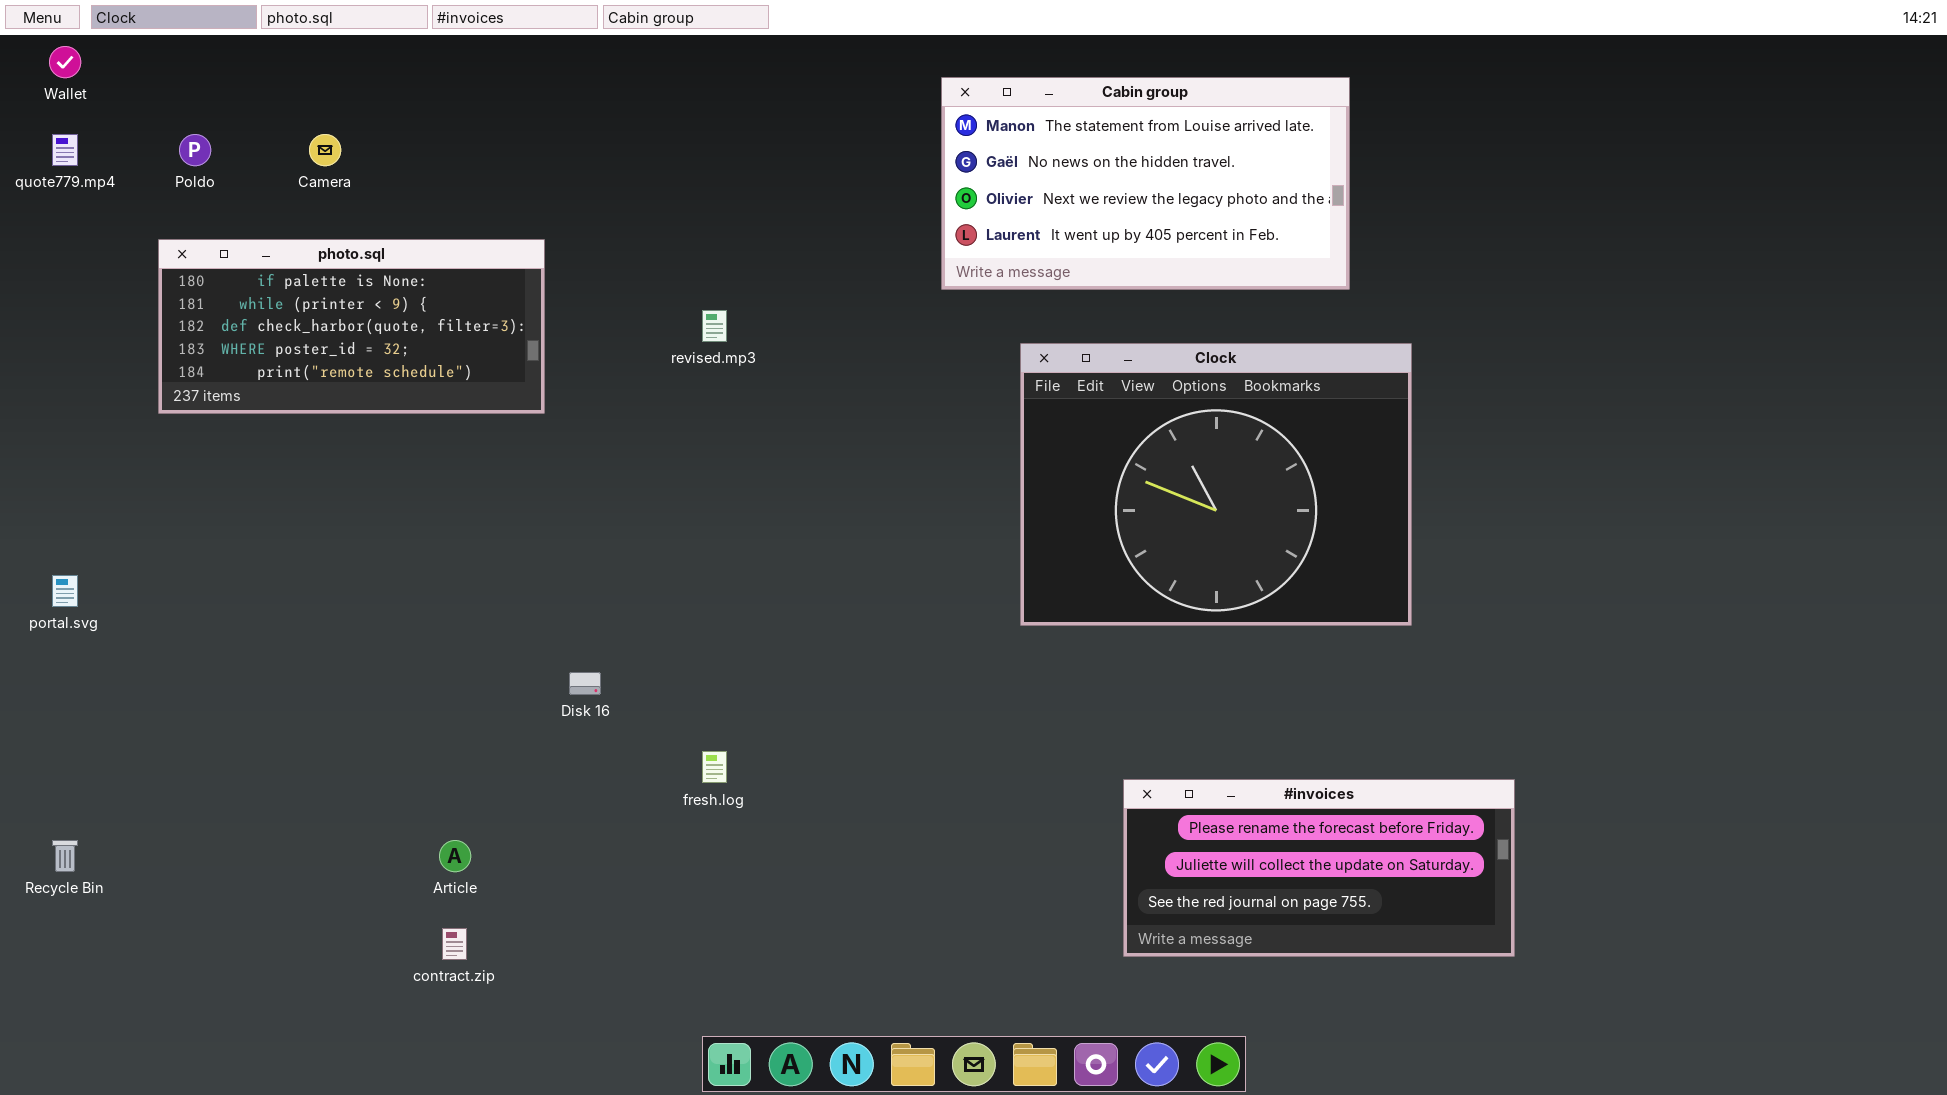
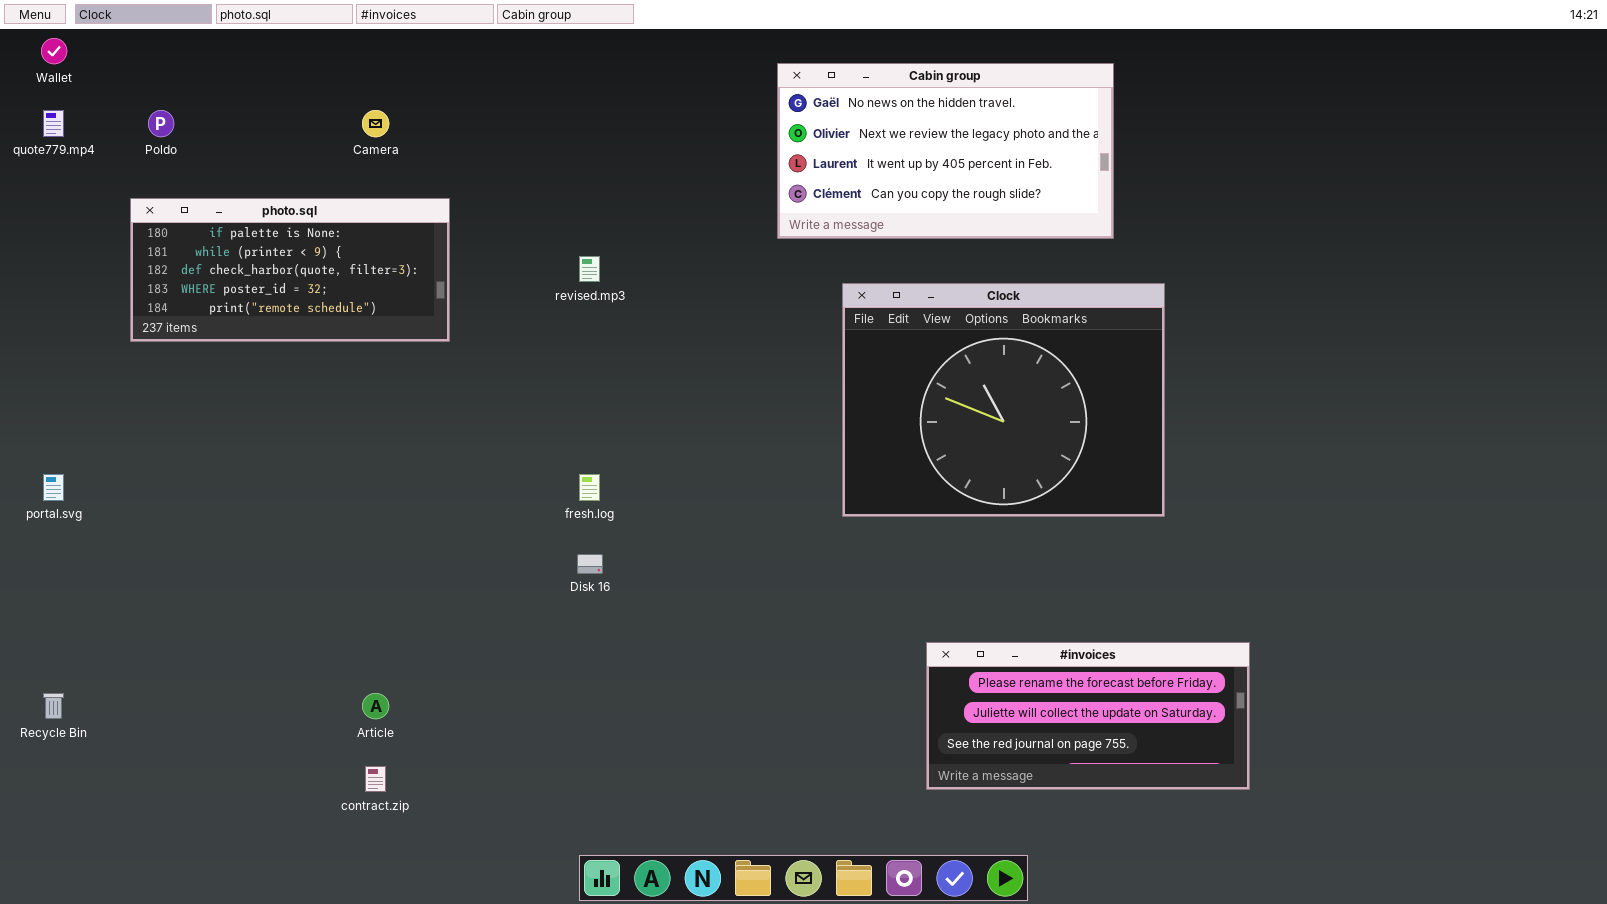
Cabin group: [941,77,1350,290] -> [777,63,1114,239], scrolled down 1 row
Camera: [309,134,341,166] -> [362,110,389,137], moved
Disk 16: [569,672,601,695] -> [577,554,603,574], moved
fresh.log: [702,751,727,783] -> [579,474,600,501], moved

